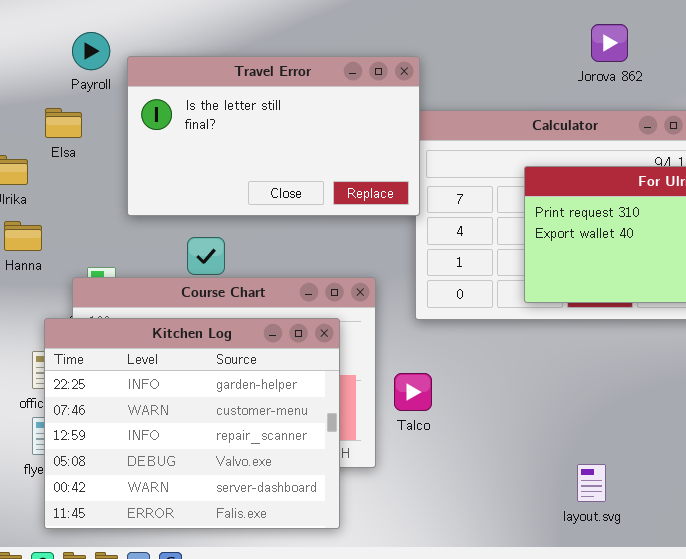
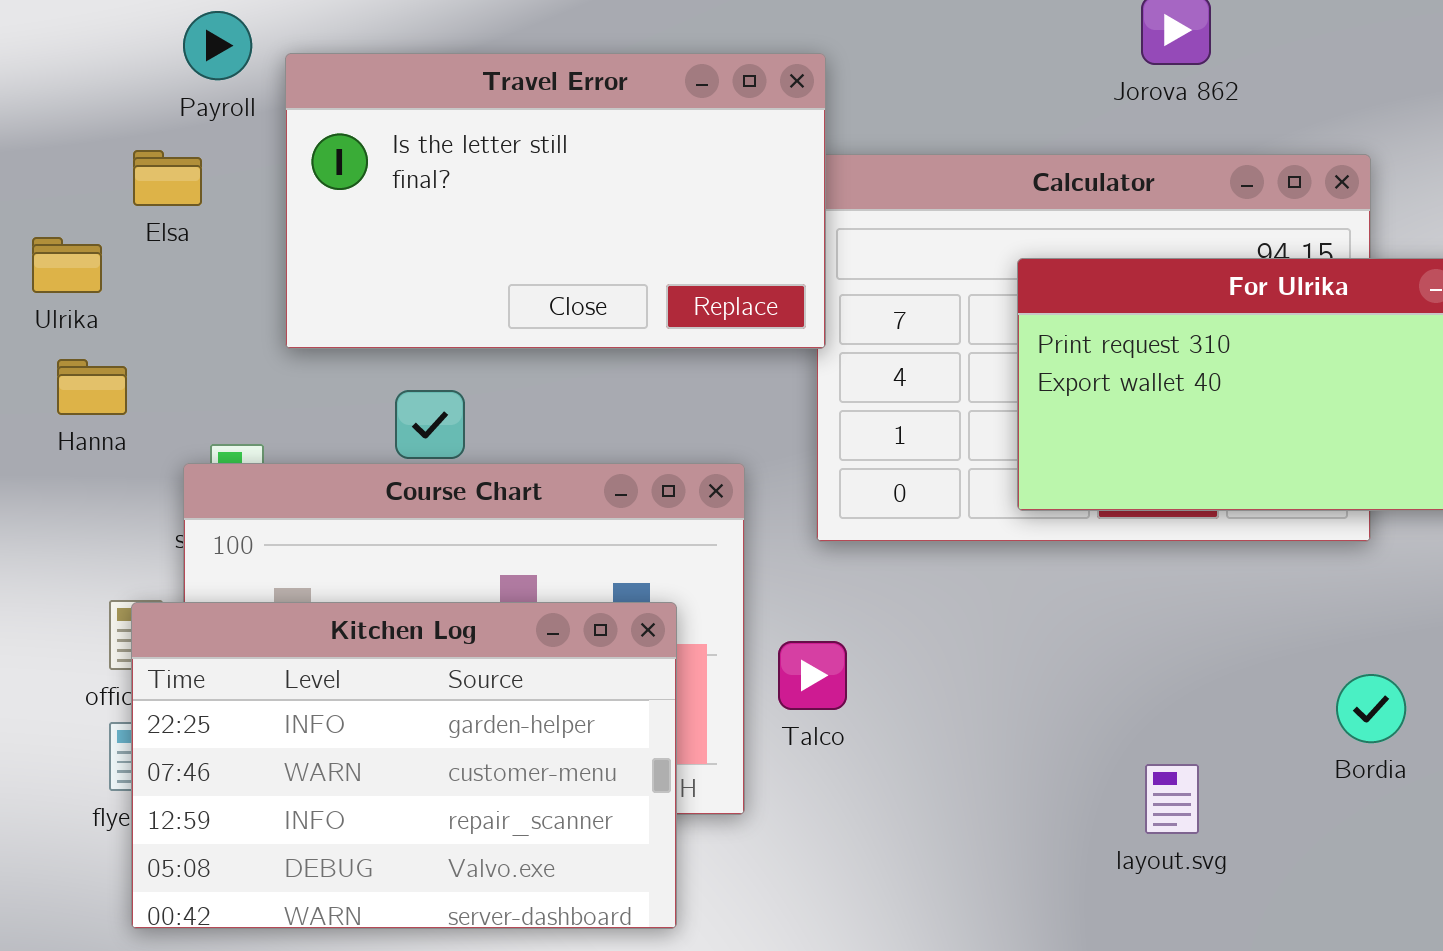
Kitchen Log: [44,318,340,529] -> [131,602,677,929], resized
layout.svg: [577,464,606,502] -> [1145,764,1199,834], moved

